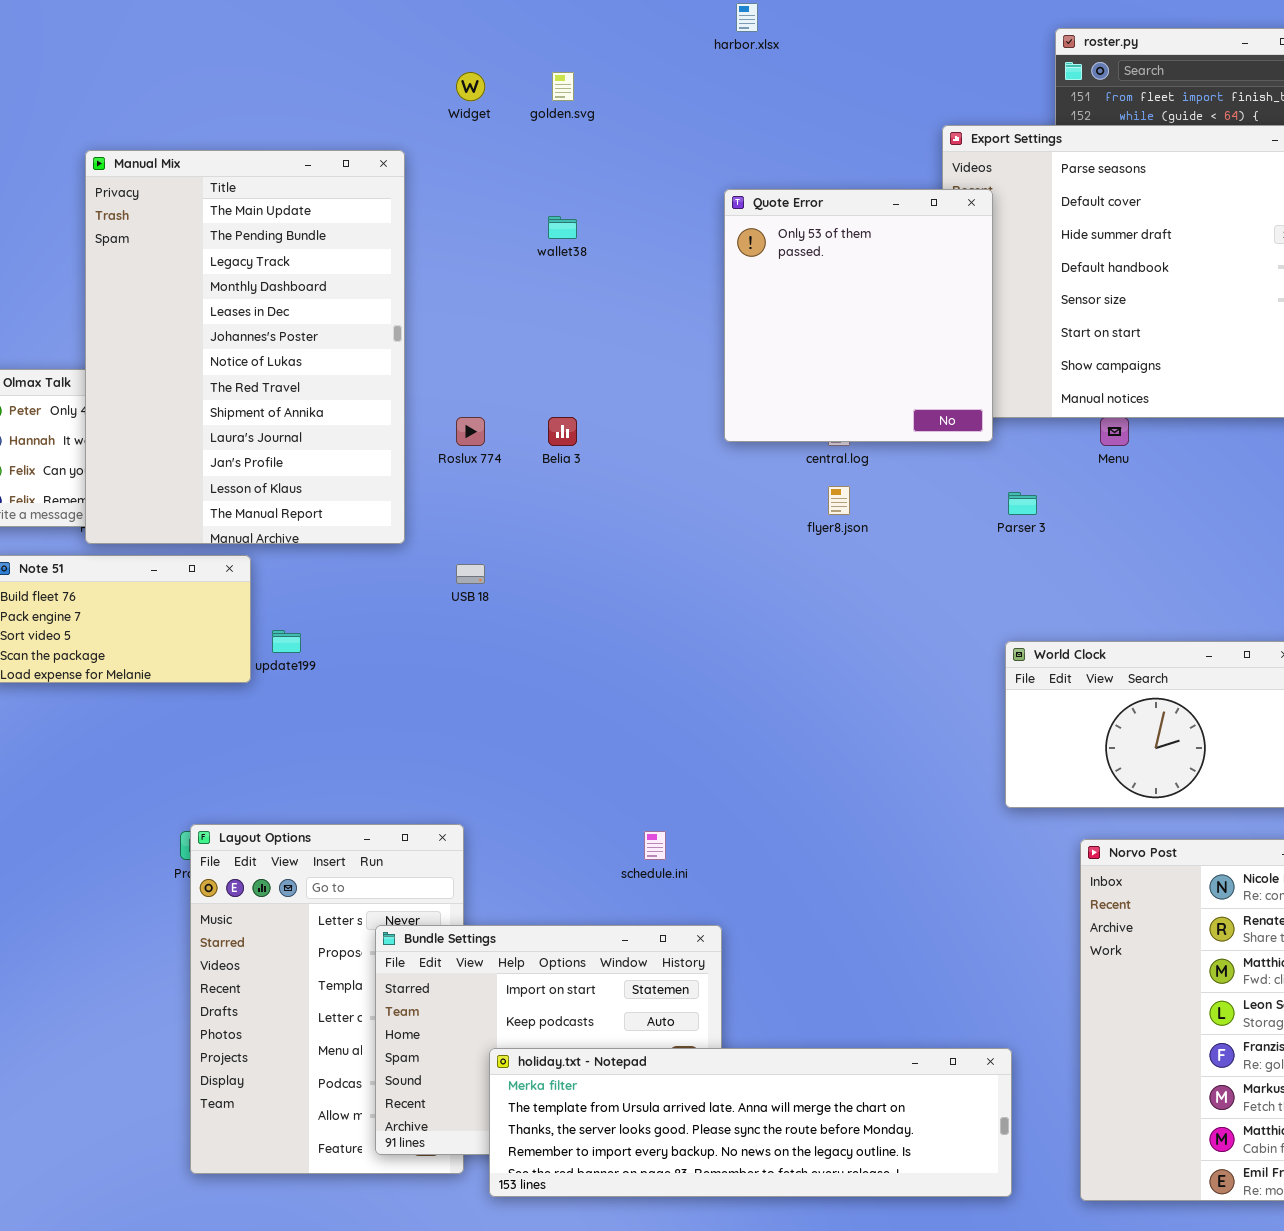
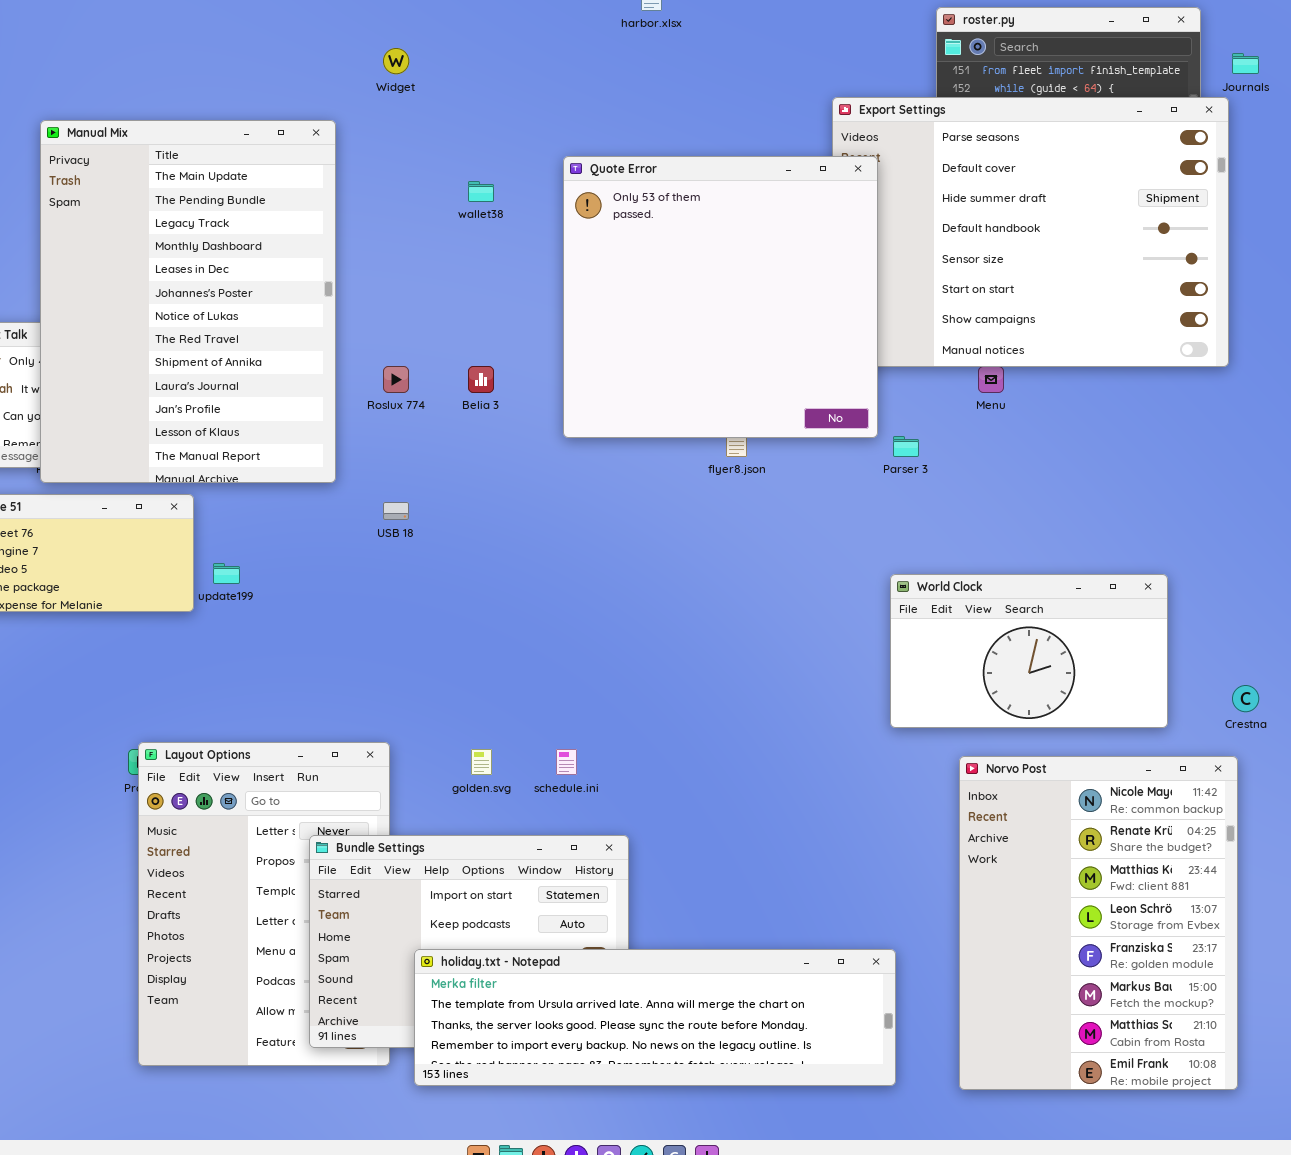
golden.svg: [552,72,574,101] -> [471,749,492,775], moved
Quote Error: [724,189,993,442] -> [563,156,878,438], resized

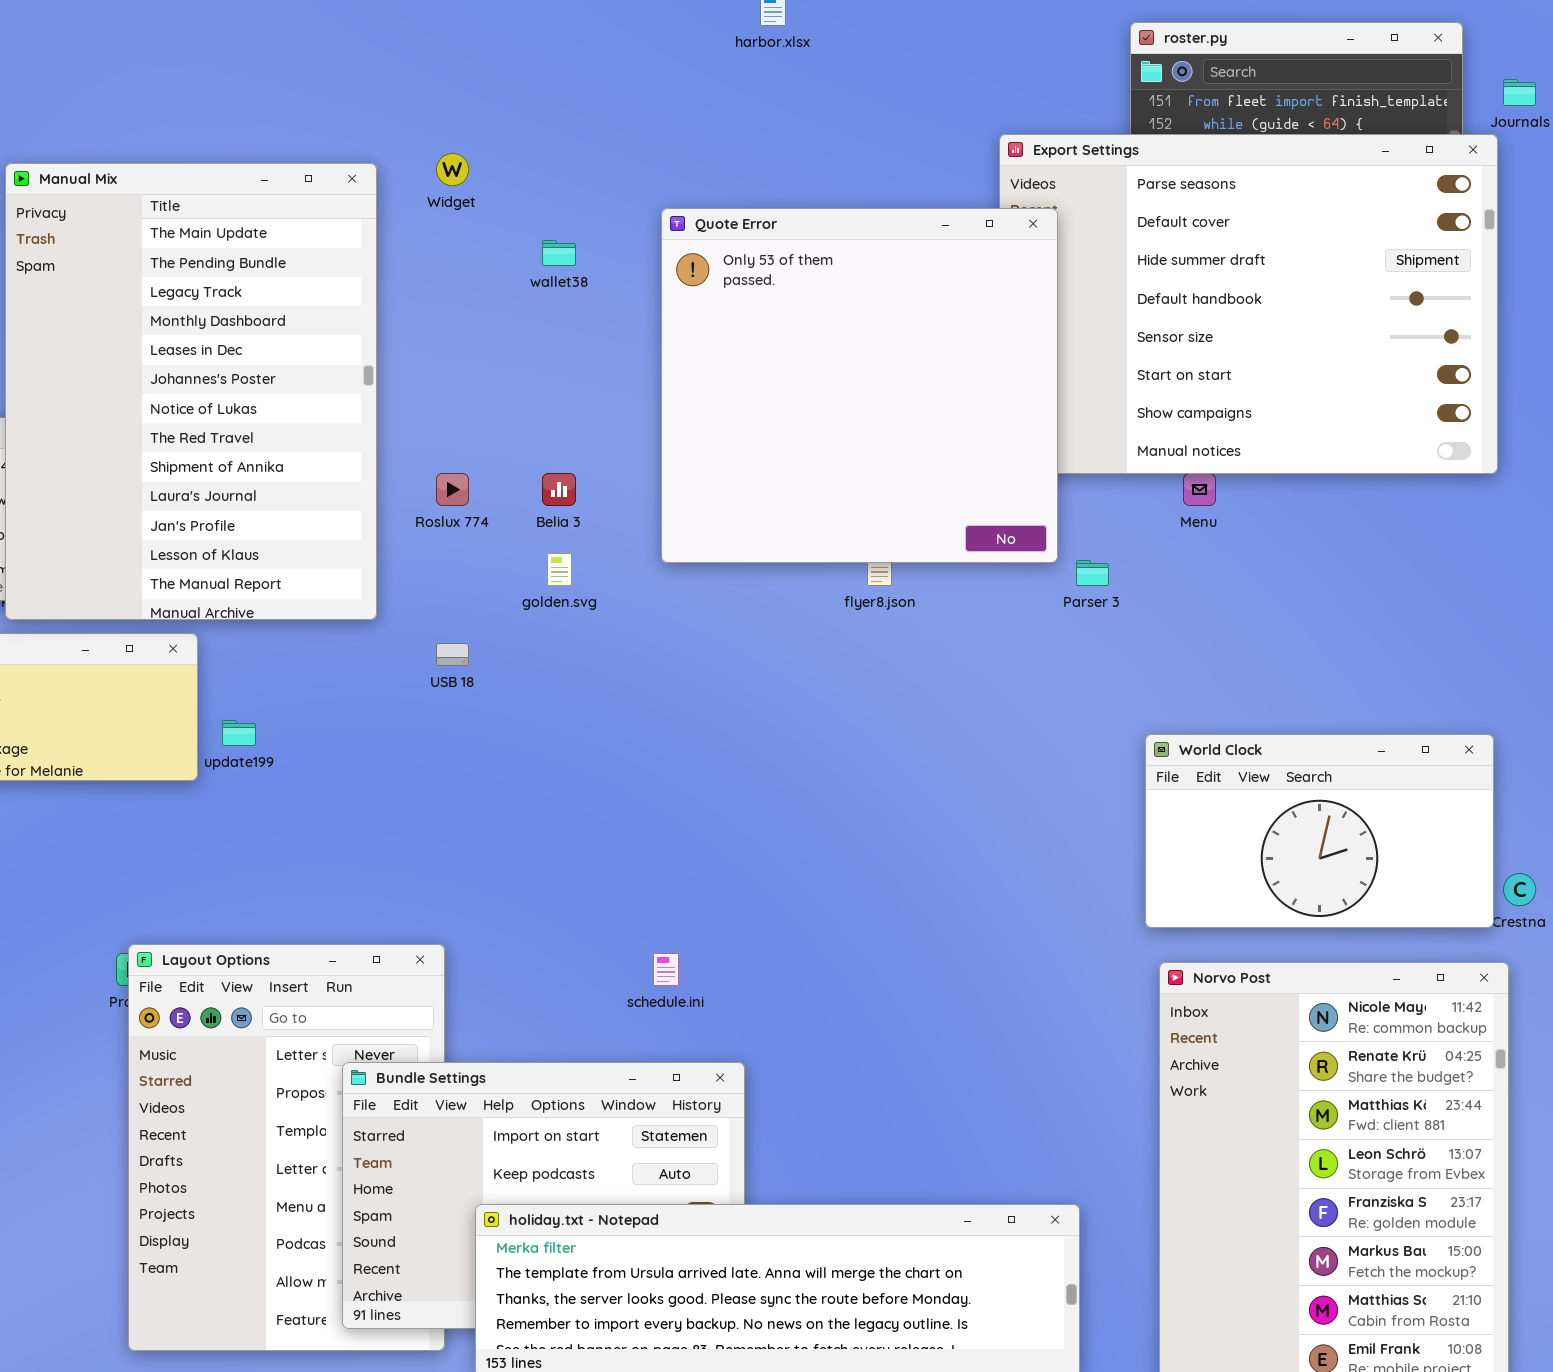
Widget: [383,48,409,74] -> [436,153,469,186], moved
World Clock: [890,574,1168,728] -> [1145,734,1494,928], moved
golden.svg: [471,749,492,775] -> [547,553,572,586], moved

